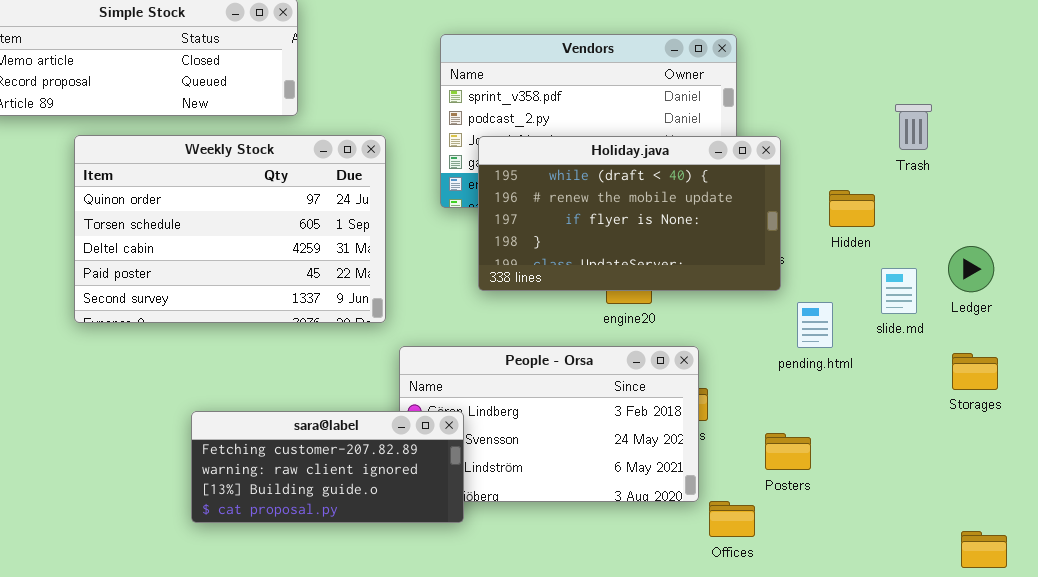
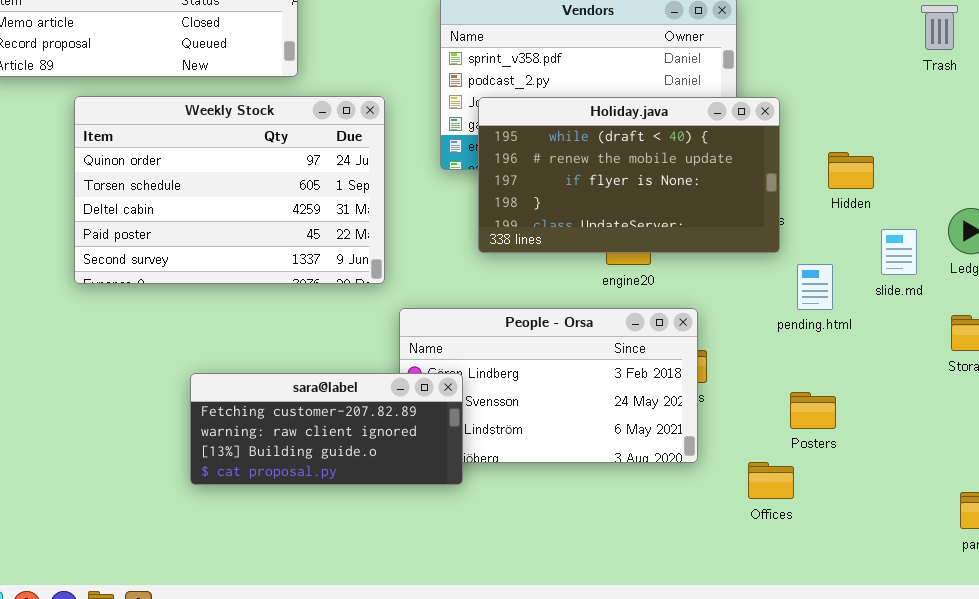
Trash: [895,104,932,150] -> [921,5,958,50], moved
Posters: [765,433,811,470] -> [790,392,836,429], moved
Offices: [709,501,755,537] -> [748,462,794,499], moved

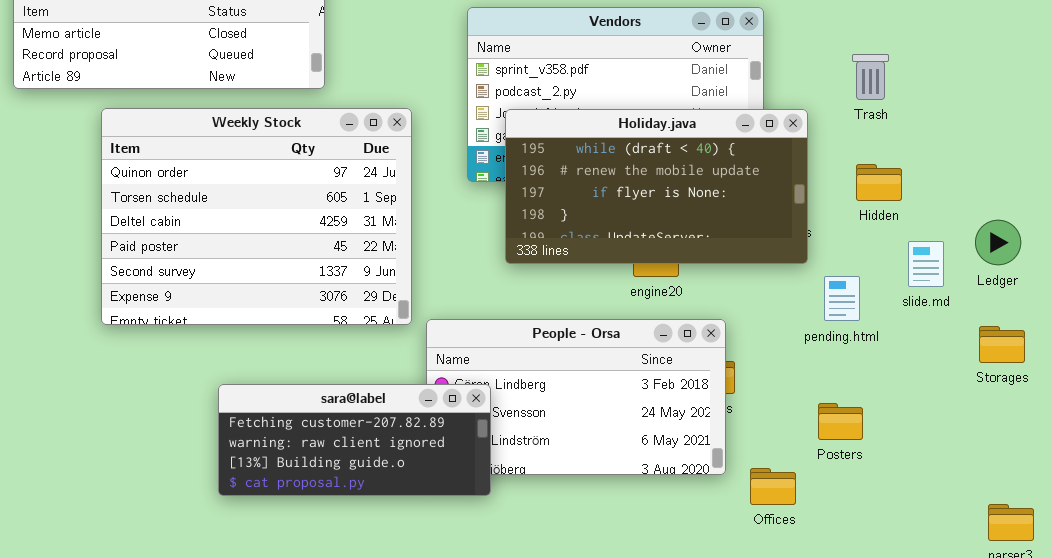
Trash: [921,5,958,50] -> [852,54,889,100], moved
Weekly Stock: [74,96,385,284] -> [101,108,412,325], resized
Offices: [748,462,794,499] -> [750,468,796,505], moved

